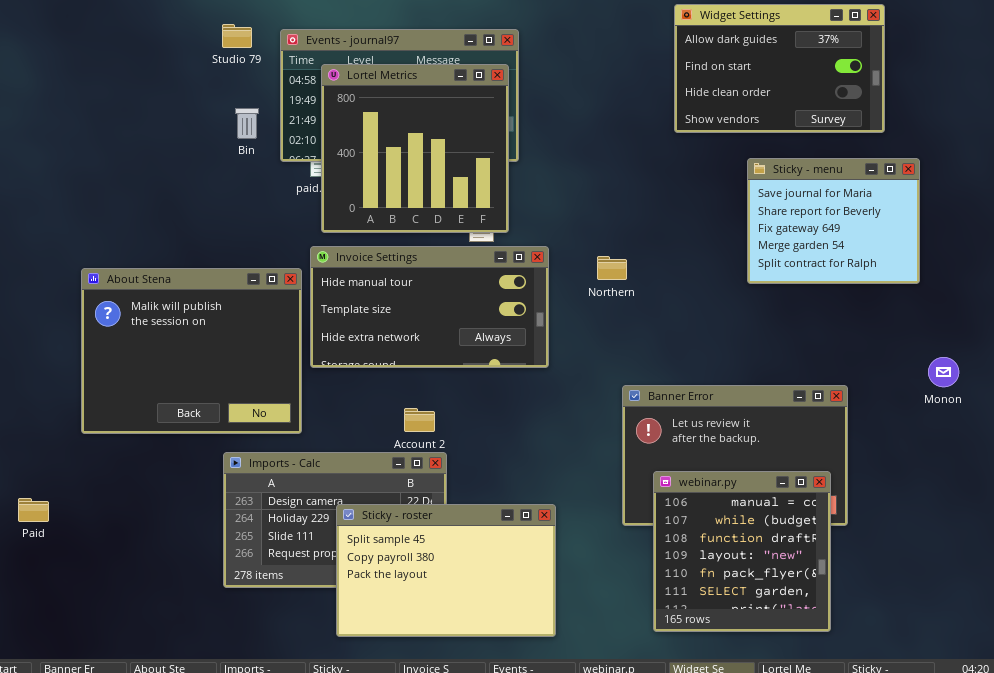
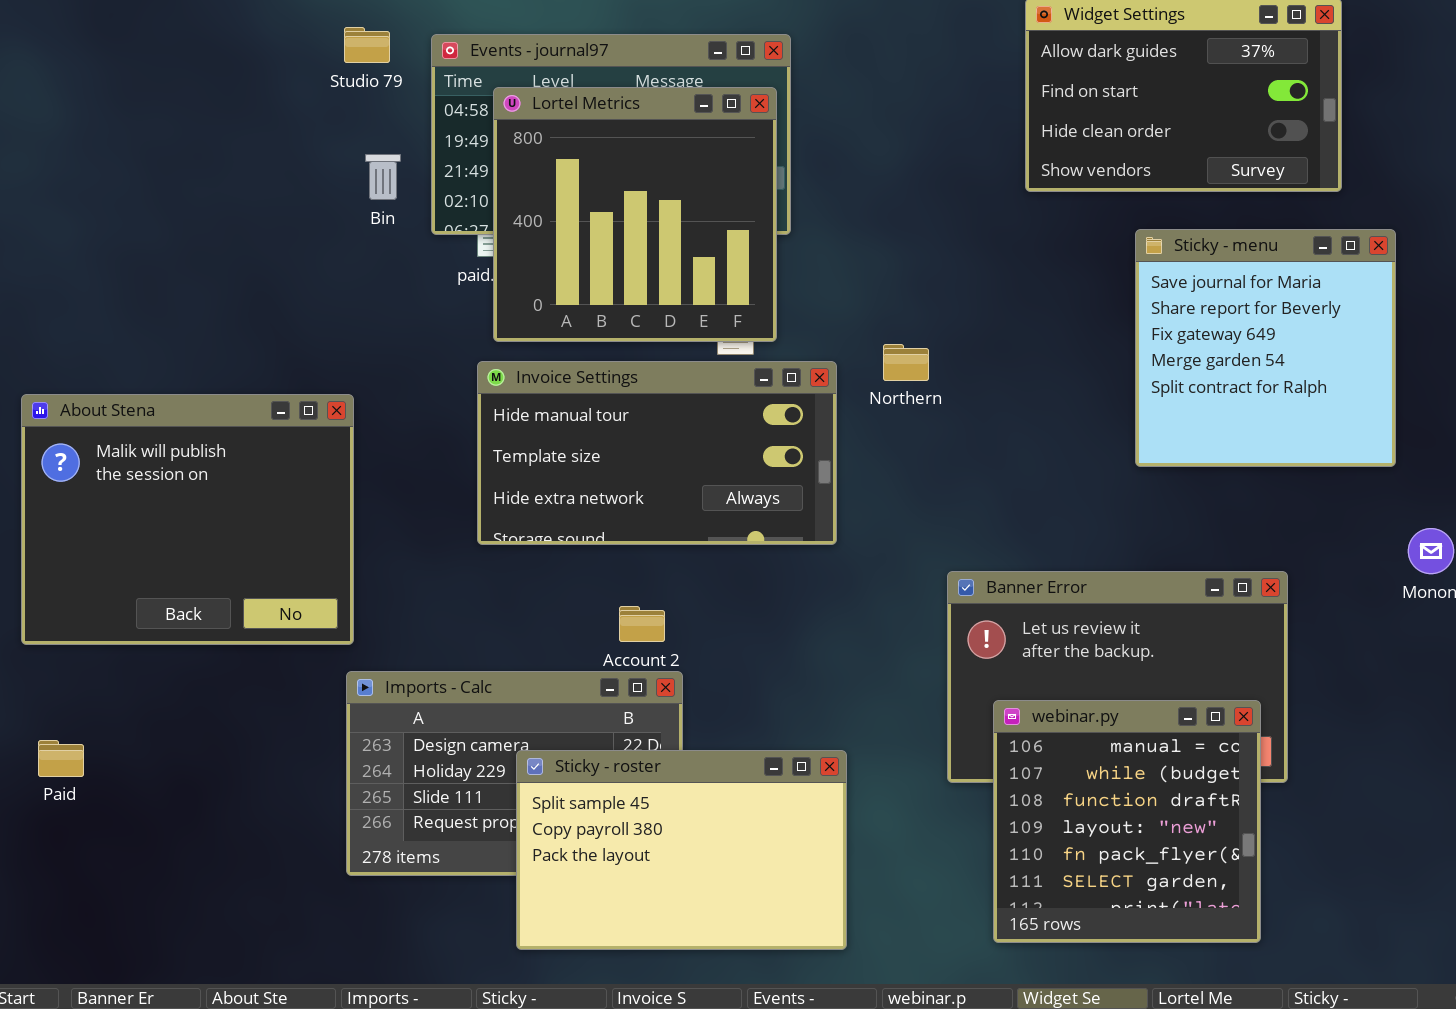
Sticky - menu: [747,158,920,284] -> [1135,229,1396,467], resized
Northern: [597,256,627,280] -> [883,344,929,381], moved
About Stena: [81,268,302,434] -> [21,394,354,645], moved

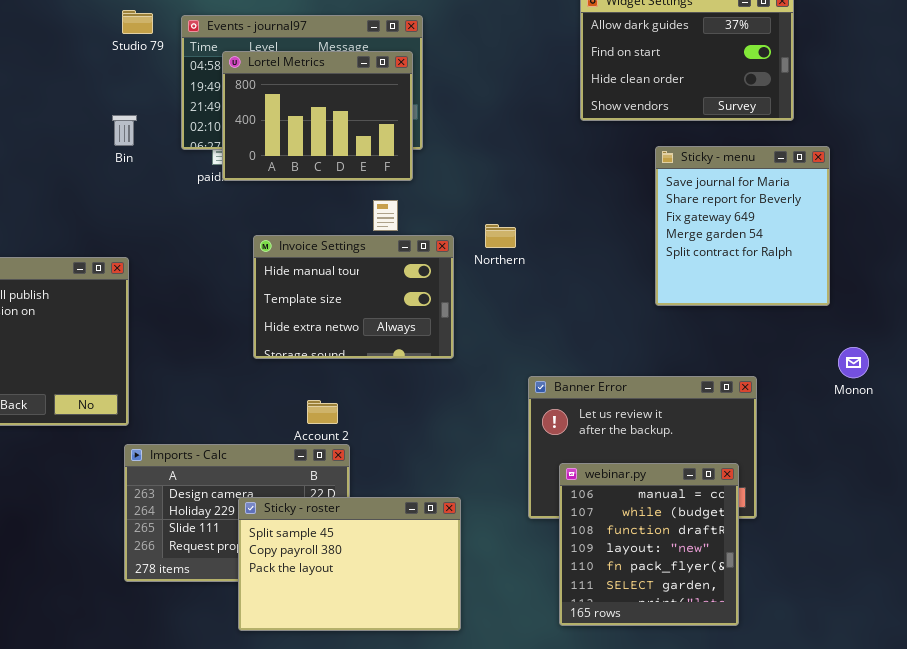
Lortel Metrics: [493,87,777,342] -> [222,51,413,181], resized
Bin: [365,154,401,200] -> [112,115,137,146], moved
Invoice Settings: [477,361,837,545] -> [253,235,454,359], resized

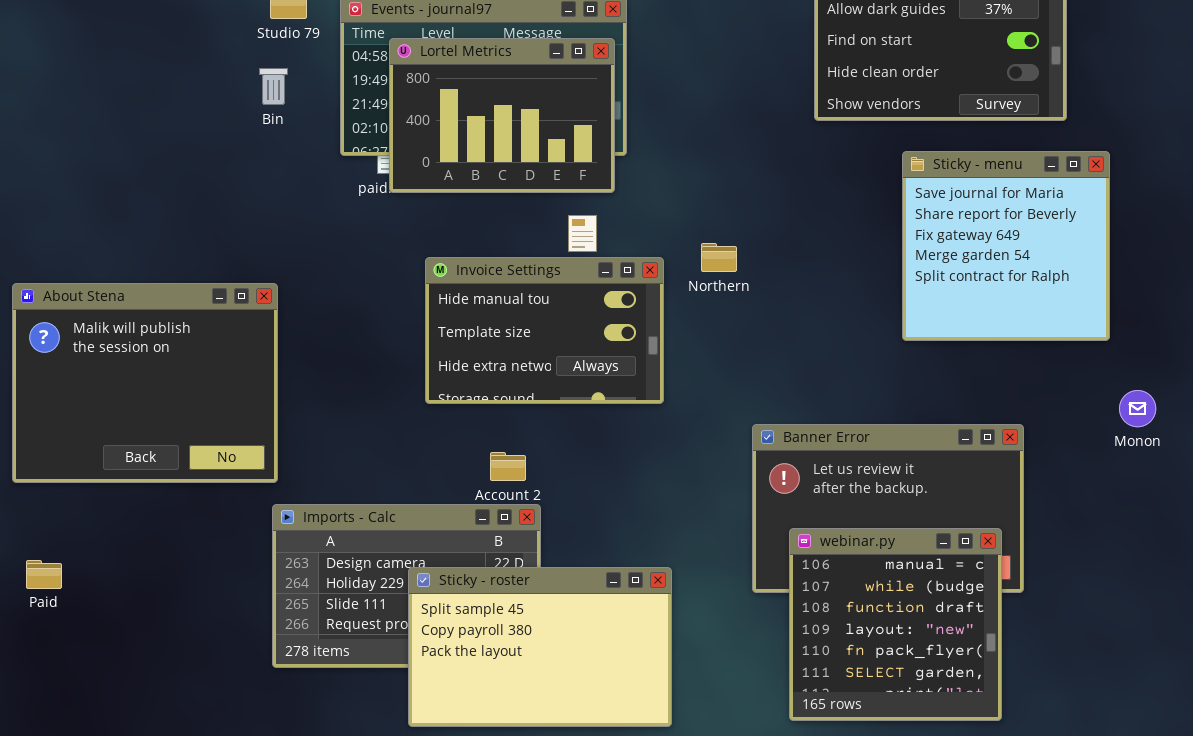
Bin: [112,115,137,146] -> [259,68,288,105], moved

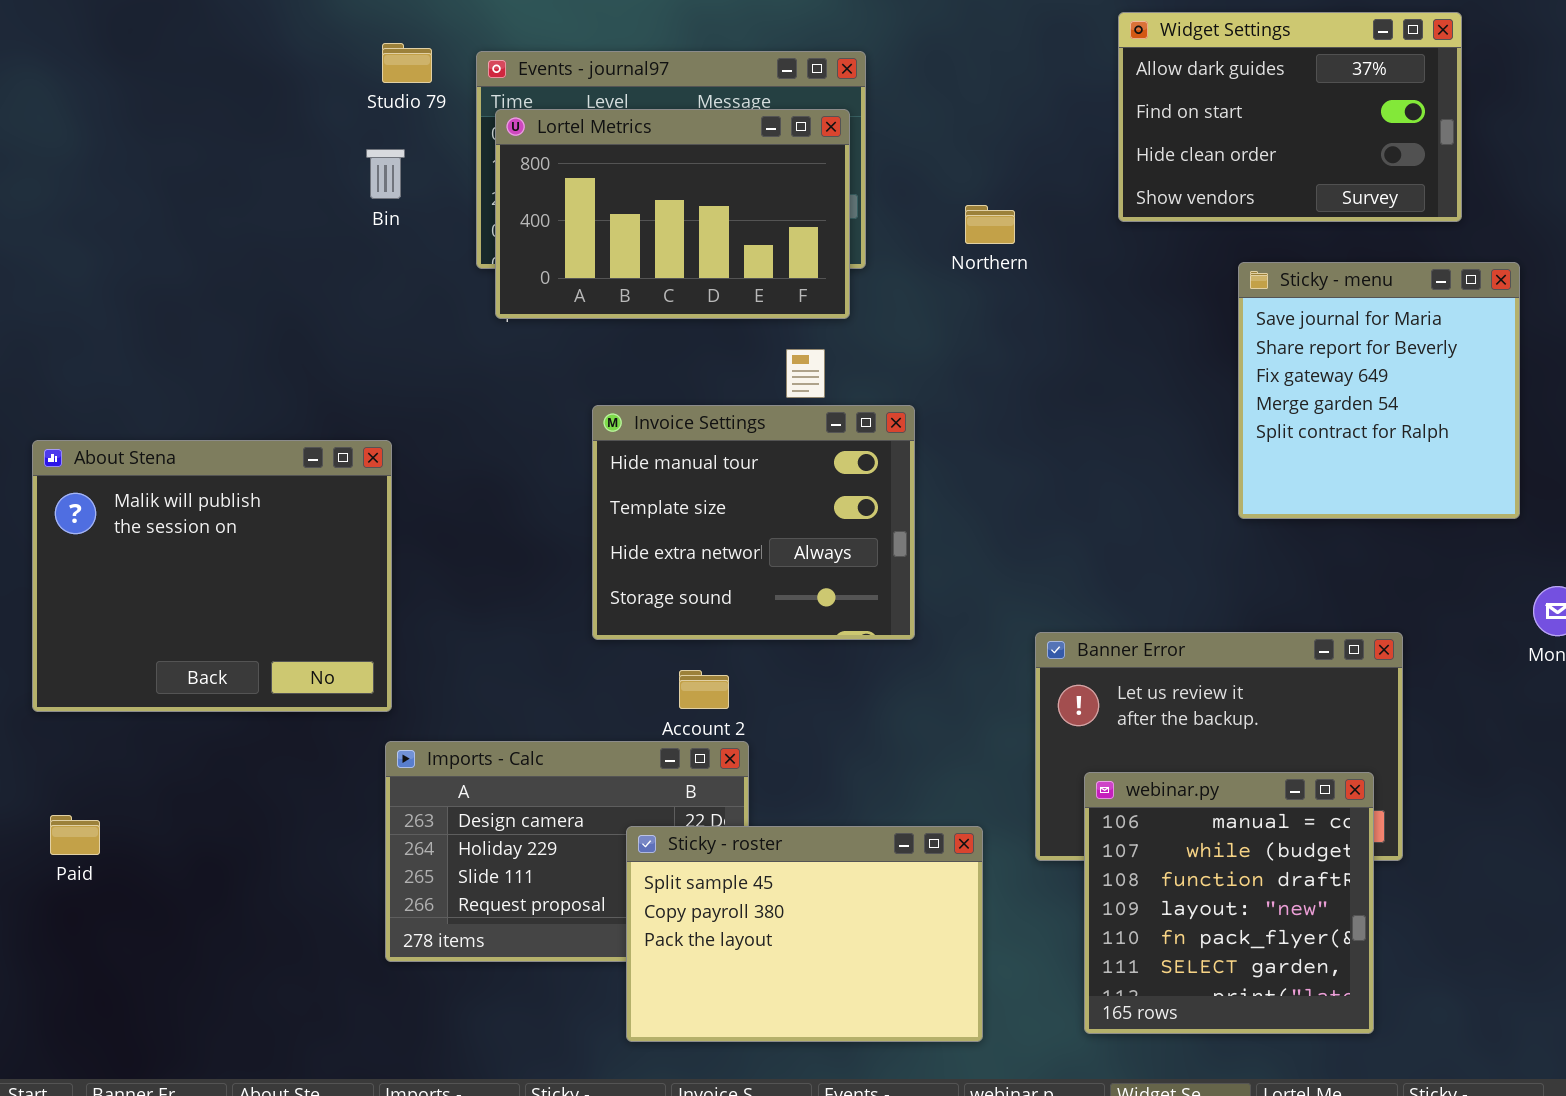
Lortel Metrics: [389,38,615,193] -> [495,109,850,319], resized
Northern: [701,243,737,272] -> [965,205,1015,244], moved
Invoice Settings: [425,257,664,404] -> [592,405,915,640], resized
Sticky - roster: [408,567,672,727] -> [626,826,983,1042], moved

